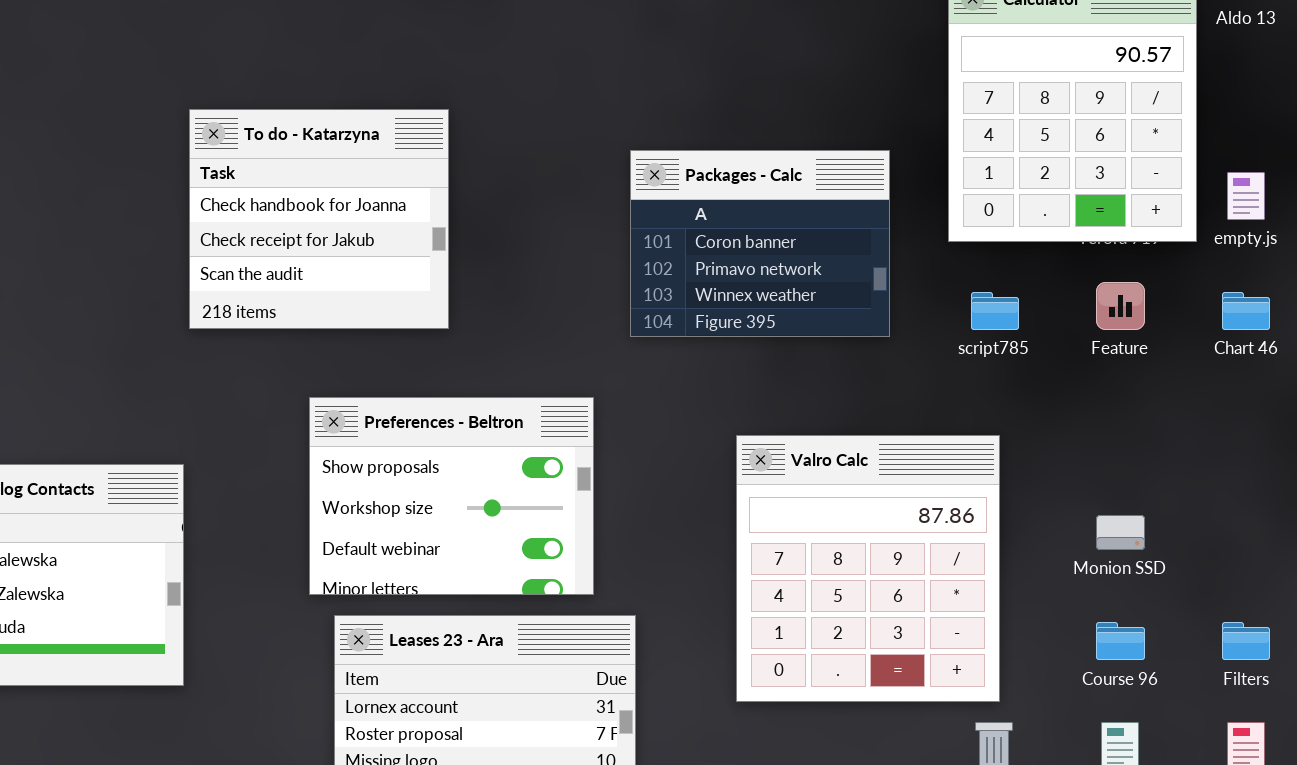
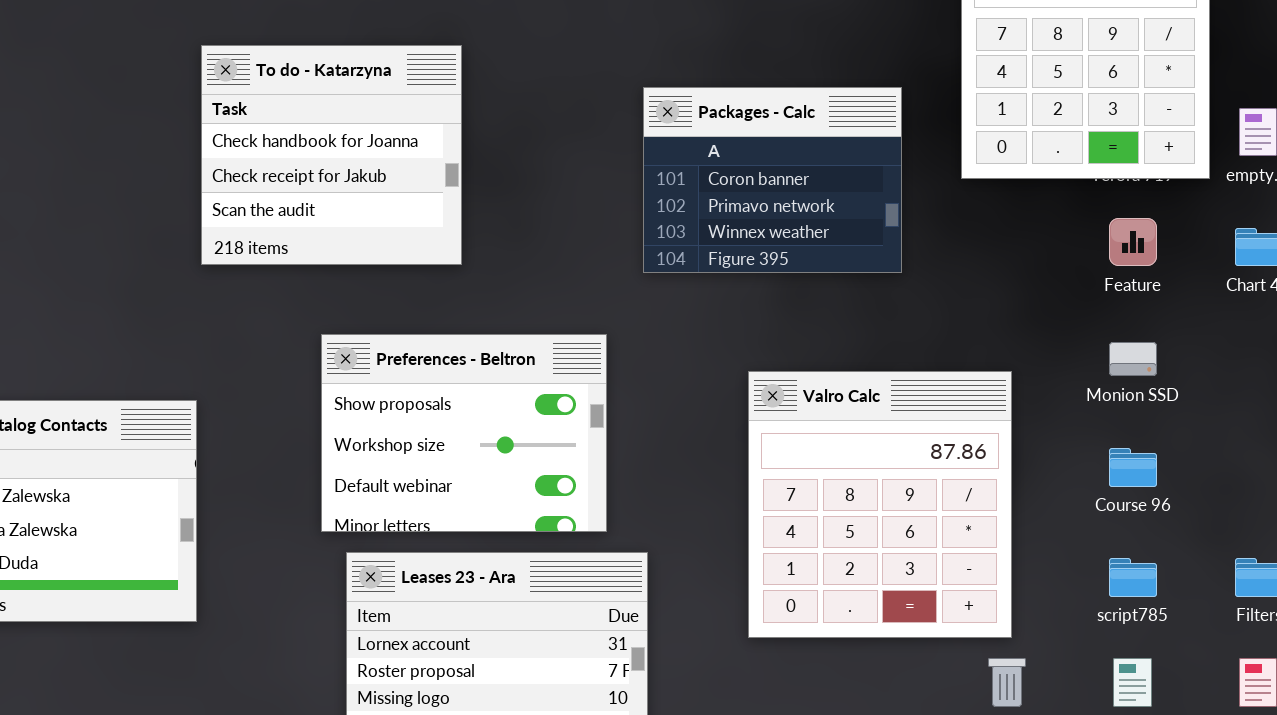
script785: [971,292,1019,330] -> [1109,558,1157,597], moved
Monion SSD: [1096,515,1145,550] -> [1109,342,1157,376], moved
Course 96: [1096,622,1145,660] -> [1109,448,1157,487], moved

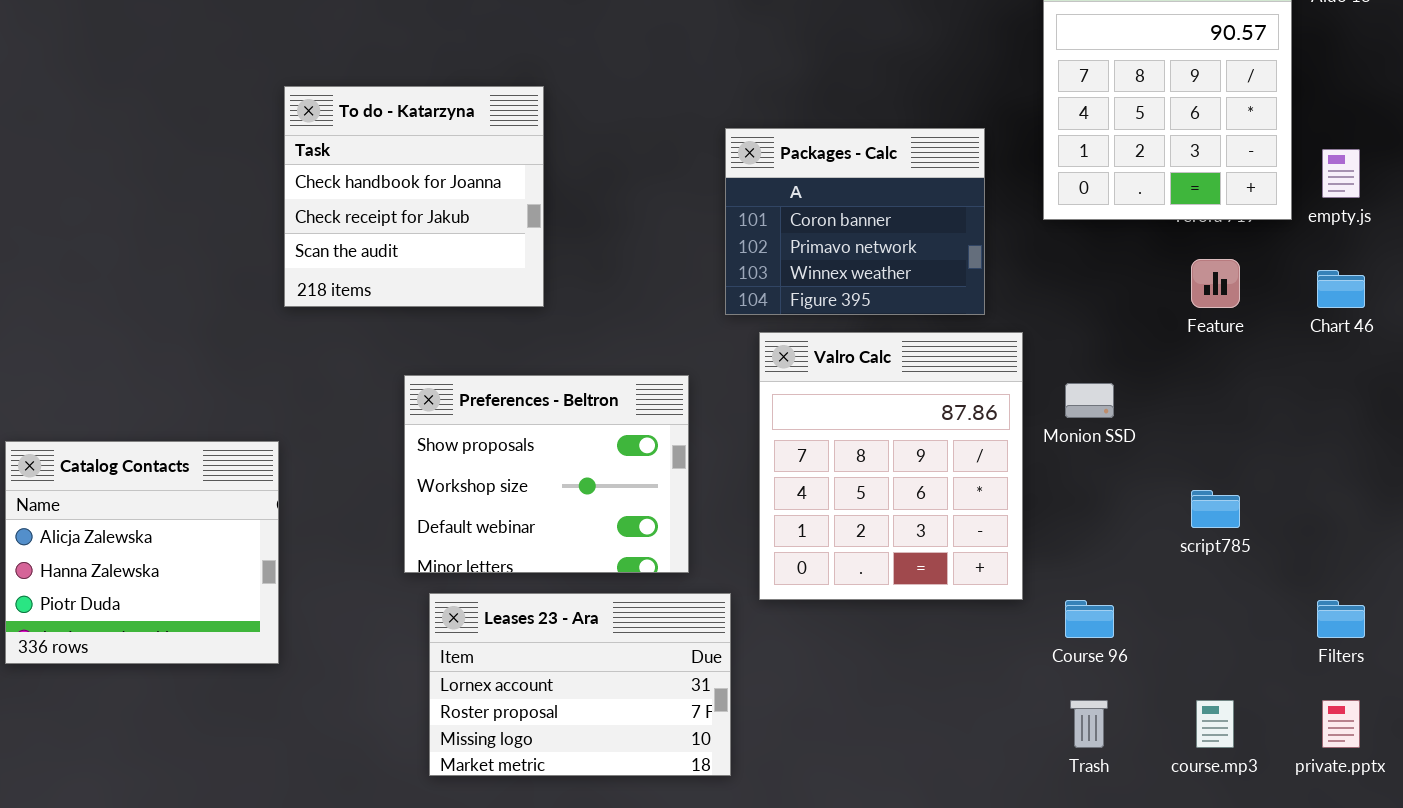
Monion SSD: [1109,342,1157,376] -> [1065,383,1114,418], moved
Valro Calc: [748,371,1012,638] -> [759,332,1023,600], moved
Course 96: [1109,448,1157,487] -> [1065,600,1114,638], moved
script785: [1109,558,1157,597] -> [1191,490,1240,528], moved

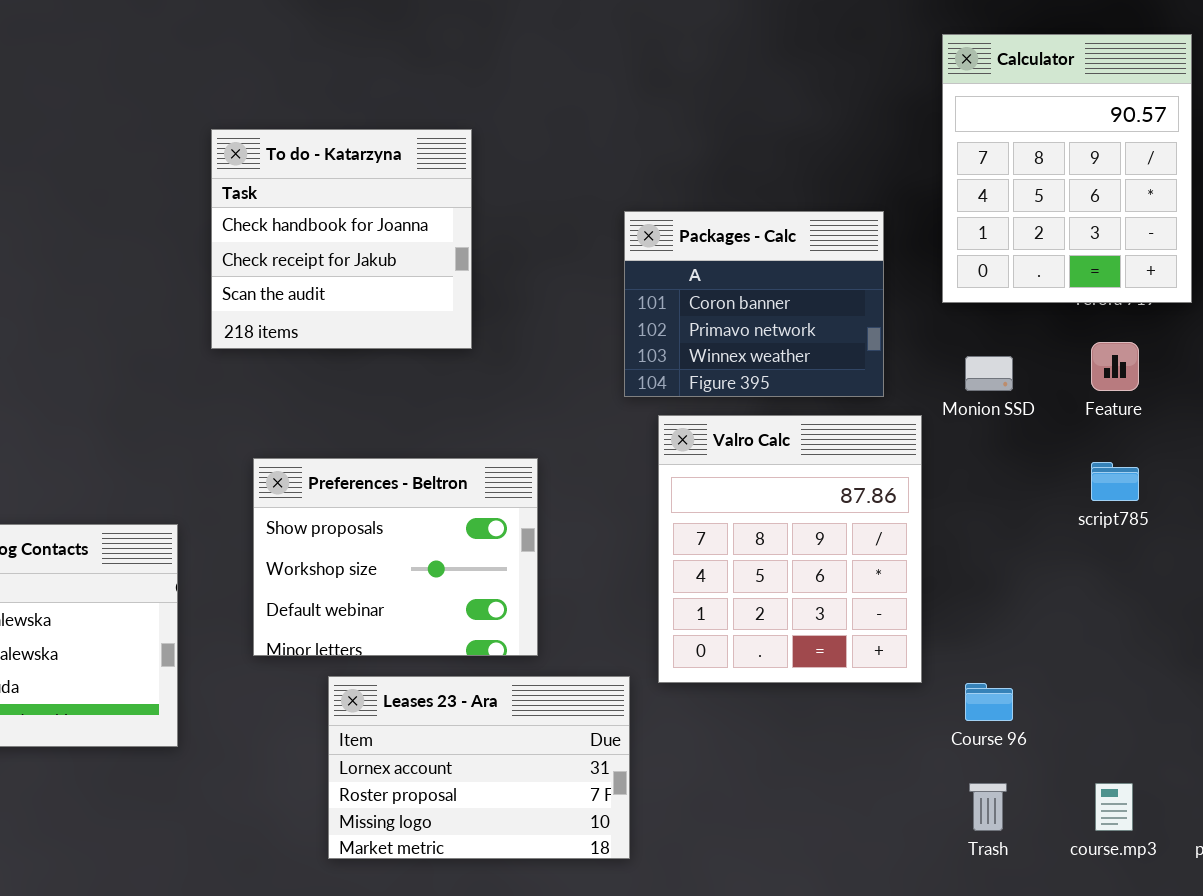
To do - Katarzyna: [284,86,544,307] -> [211,129,472,349], moved
Preferences - Beltron: [404,375,689,573] -> [253,458,538,656], moved
Monion SSD: [1065,383,1114,418] -> [965,356,1013,391], moved
script785: [1191,490,1240,528] -> [1091,462,1139,501], moved

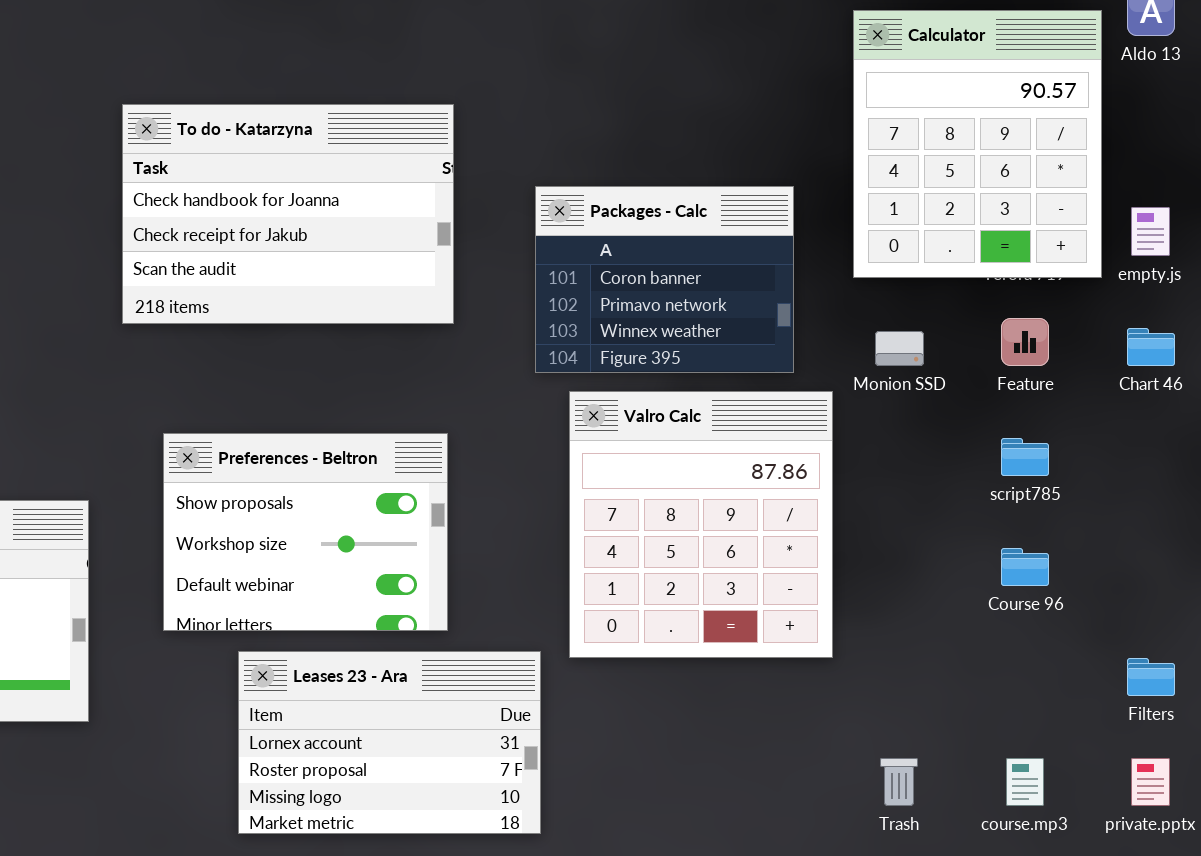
To do - Katarzyna: [211,129,472,349] -> [122,104,454,324], resized
Course 96: [965,683,1013,721] -> [1001,548,1049,586], moved

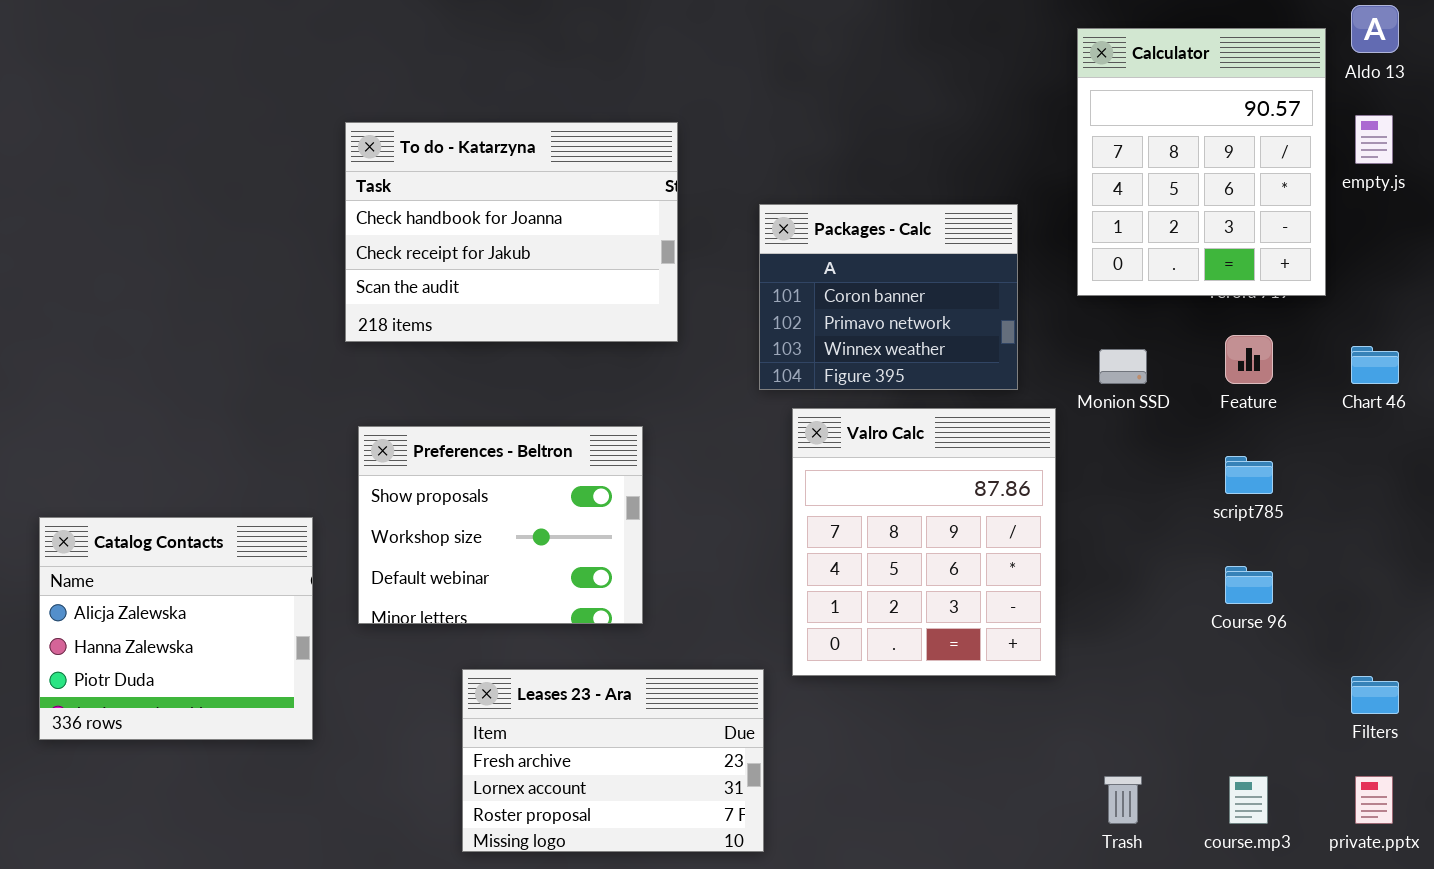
empty.js: [1131,207,1170,256] -> [1355,115,1393,164], moved
Preferences - Beltron: [163,433,448,631] -> [358,426,643,624], moved
Leases 23 - Ara: [238,651,541,834] -> [462,669,764,852], scrolled up 1 row

